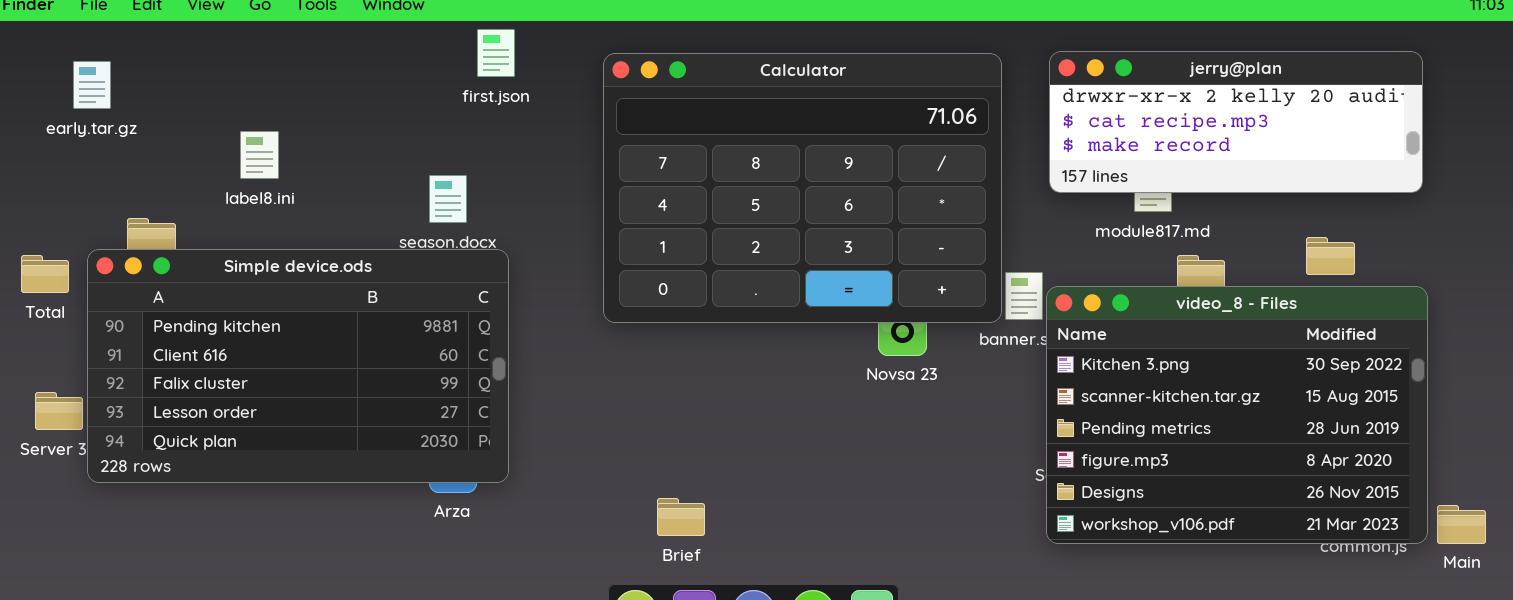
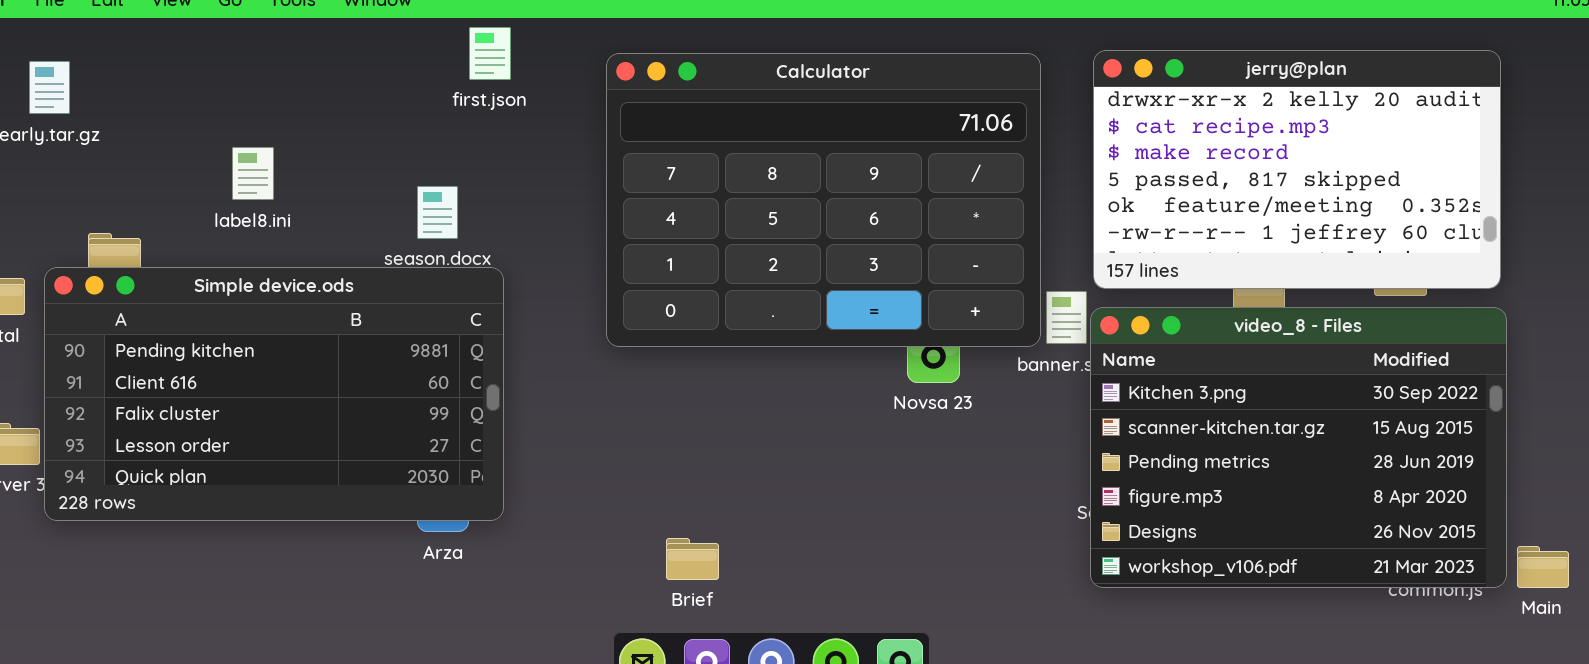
jerry@plan: [1049,51,1423,193] -> [1093,50,1501,289], resized
label8.ini: [240,131,279,179] -> [232,147,274,200], moved

